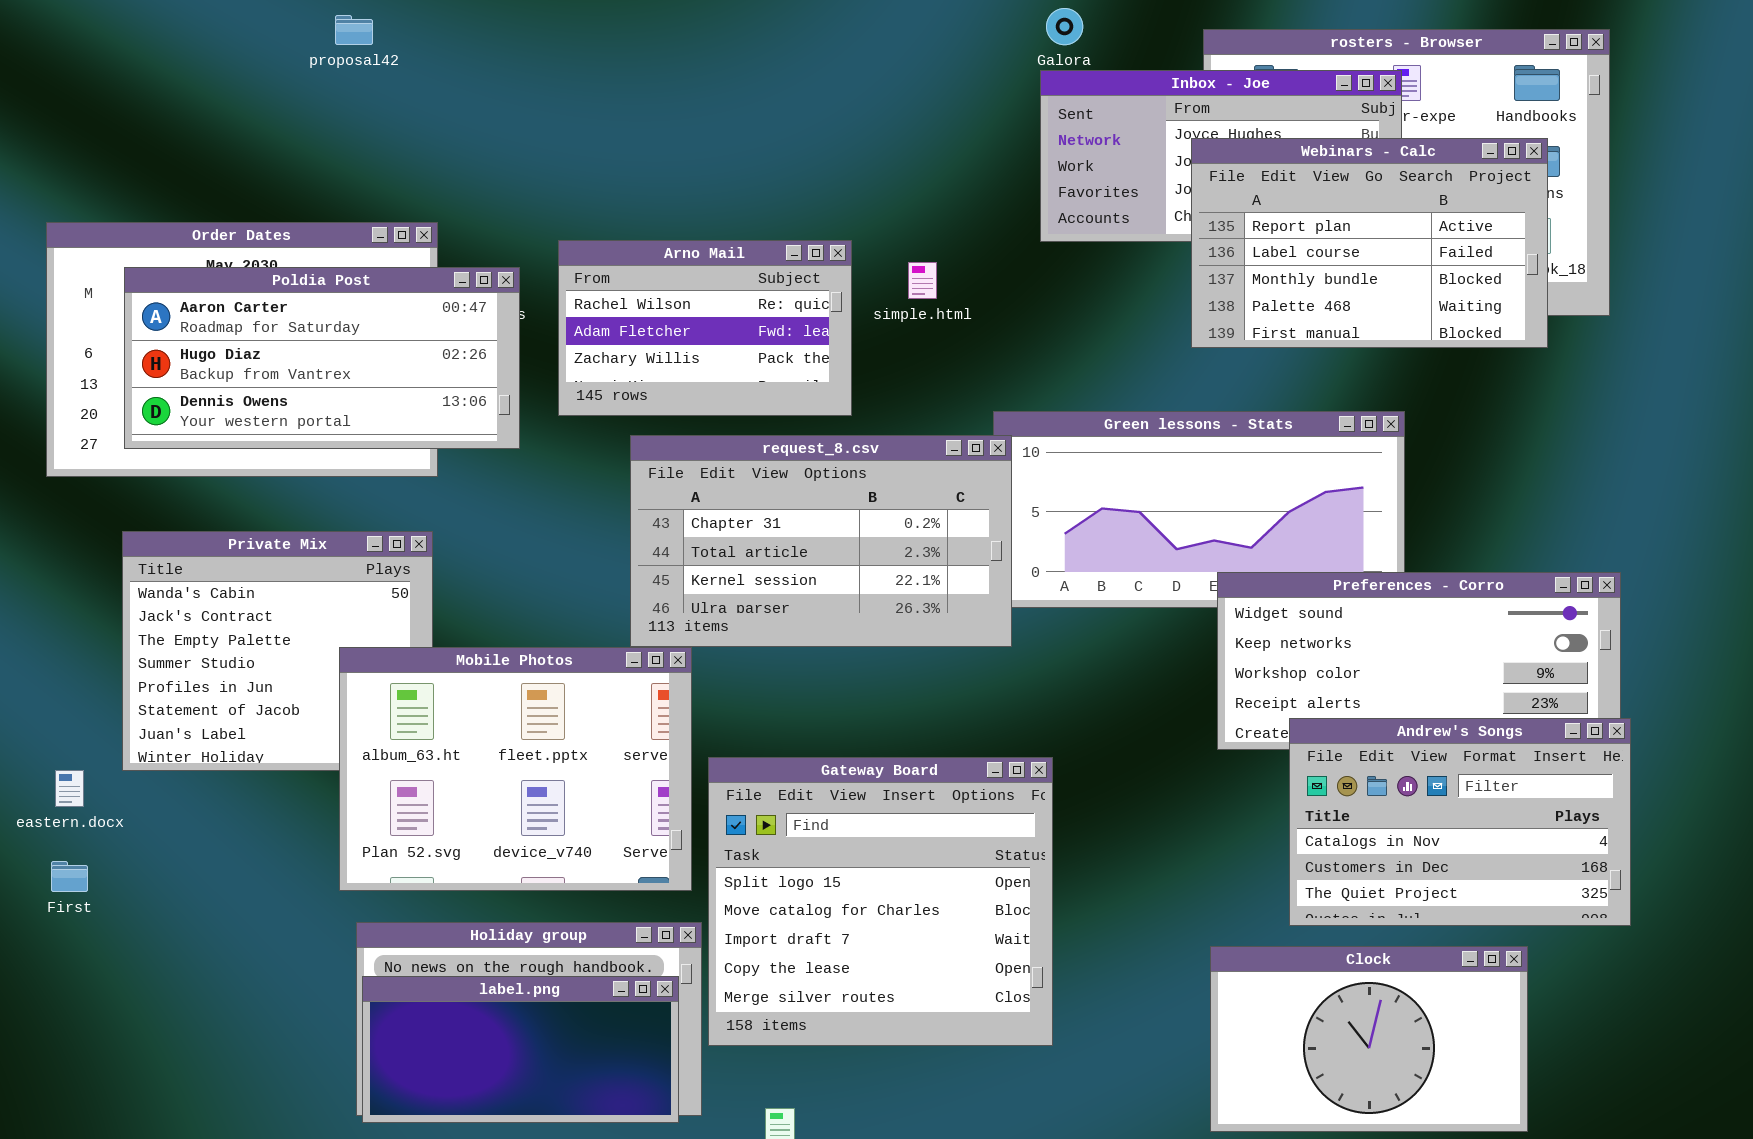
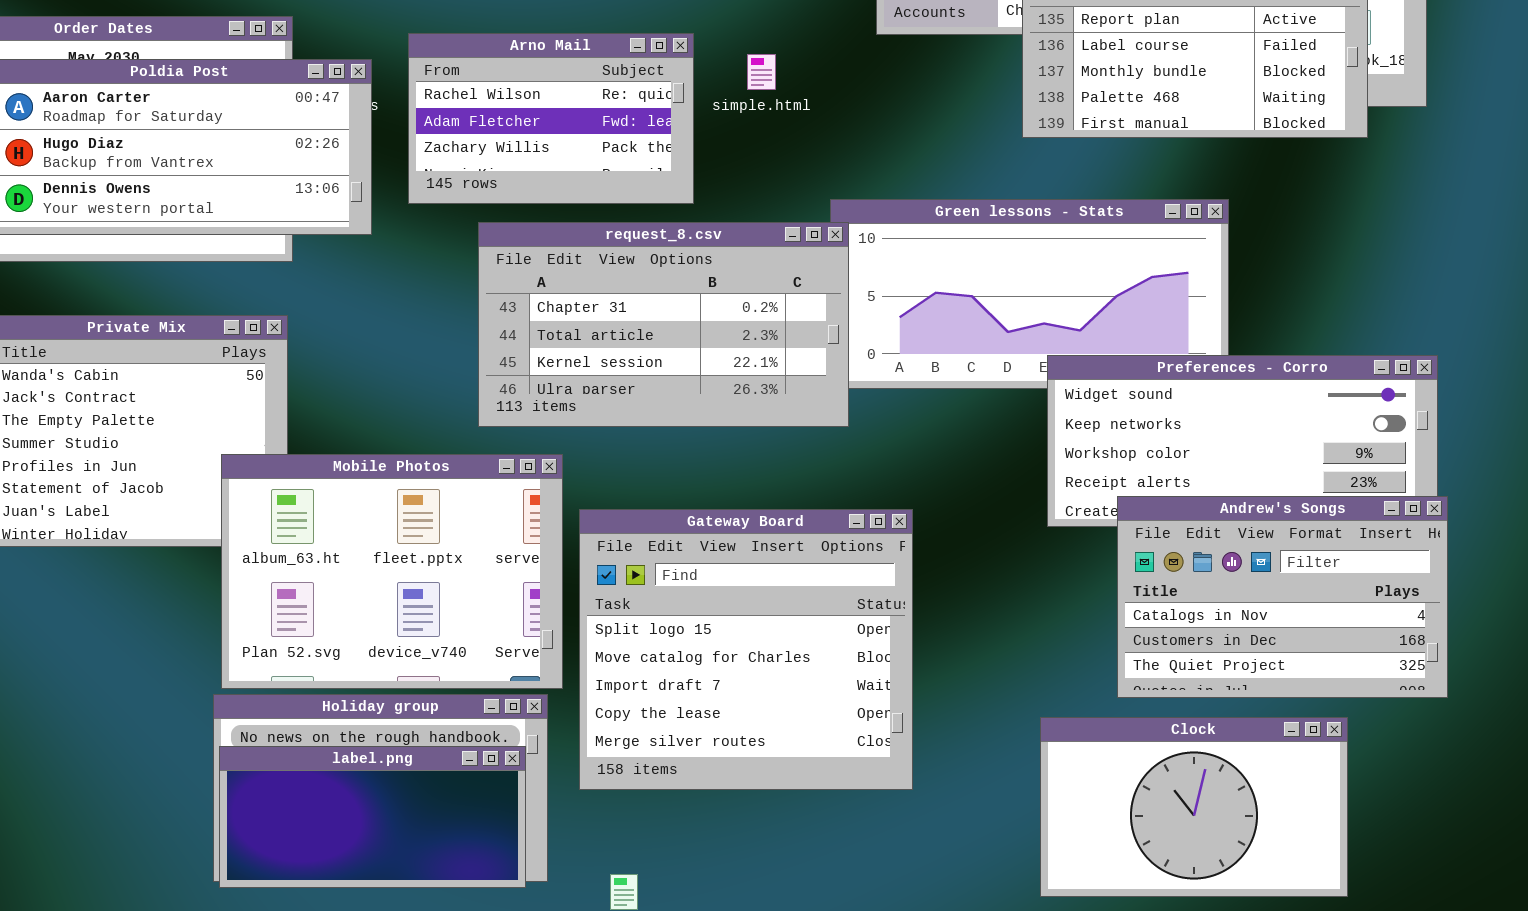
Mobile Photos: [339,647,692,891] -> [221,454,563,689], moved
Gateway Board: [708,757,1053,1046] -> [579,509,913,790], moved

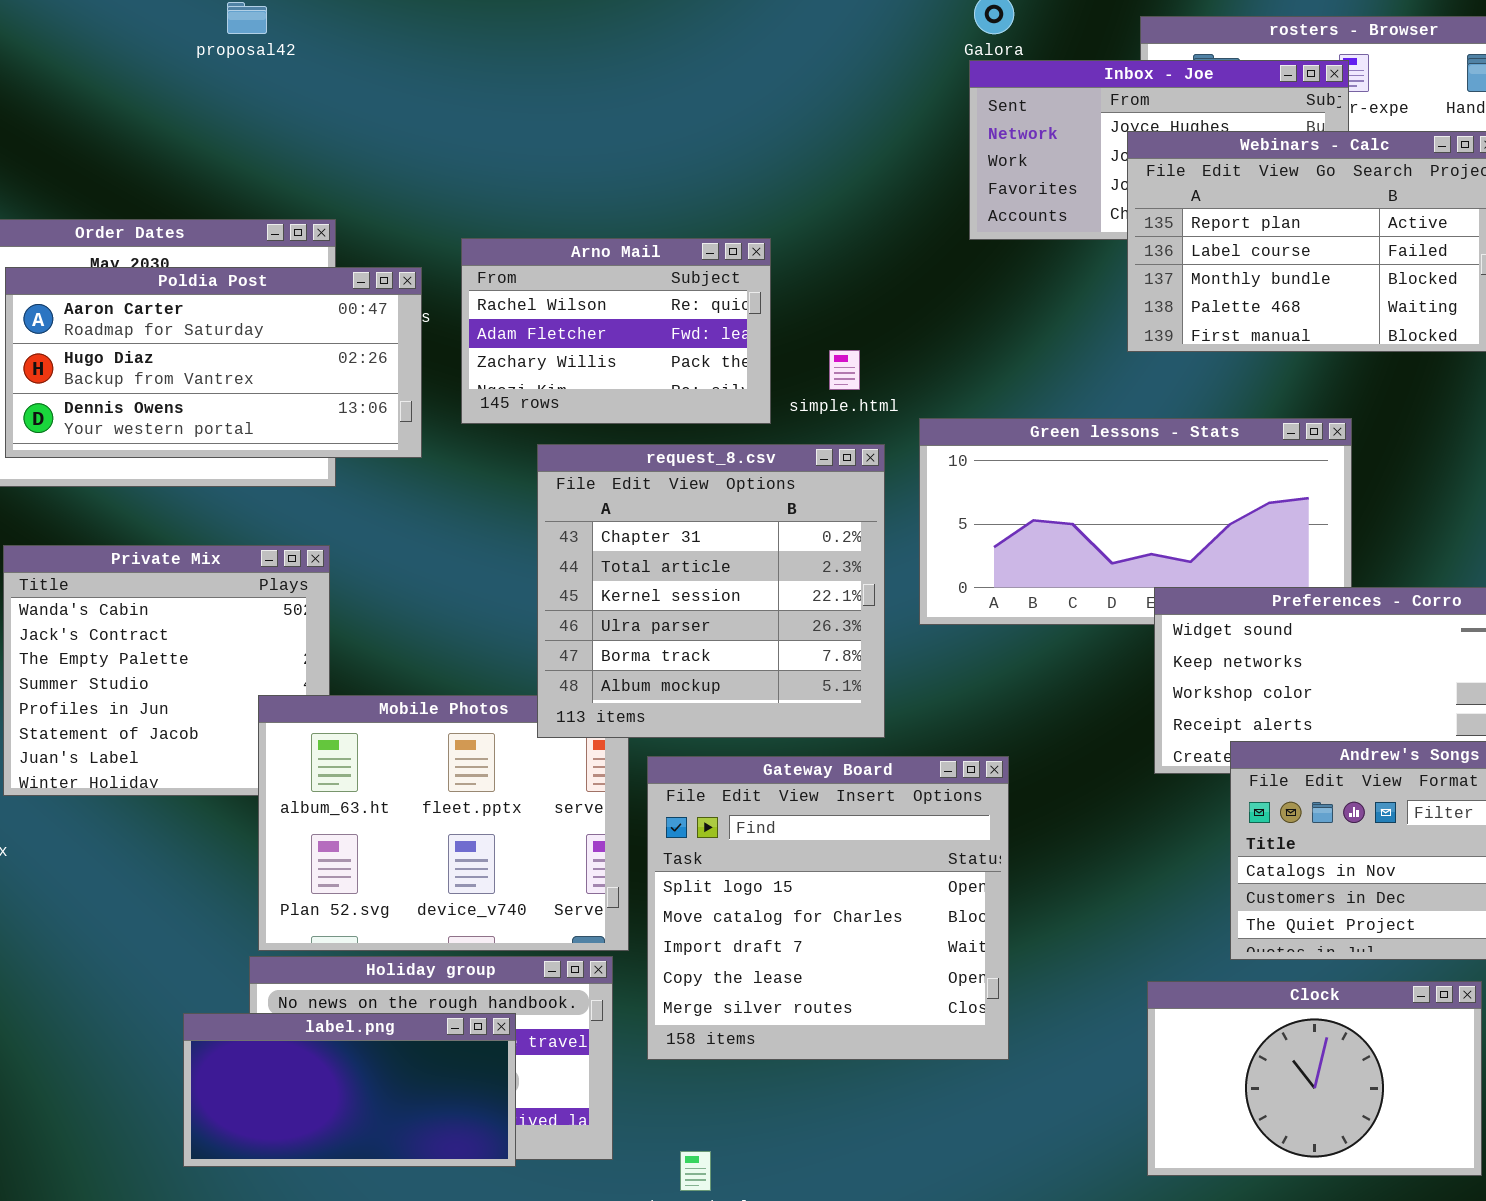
simple.html: [747,54,776,90] -> [829,350,860,390], moved
request_8.csv: [478,222,849,427] -> [537,444,885,738], resized
label.png: [219,746,526,888] -> [183,1013,516,1167], moved

